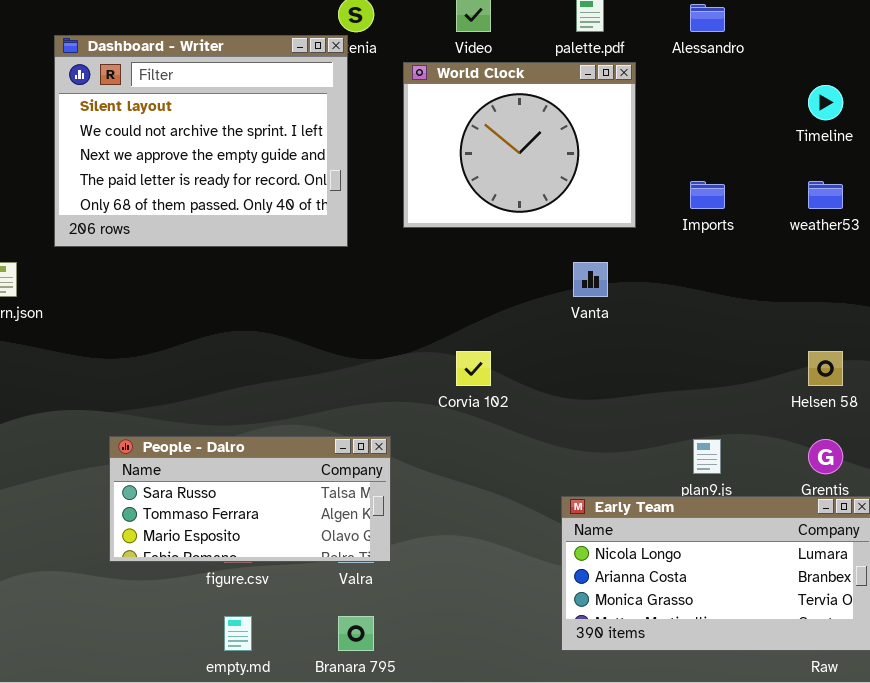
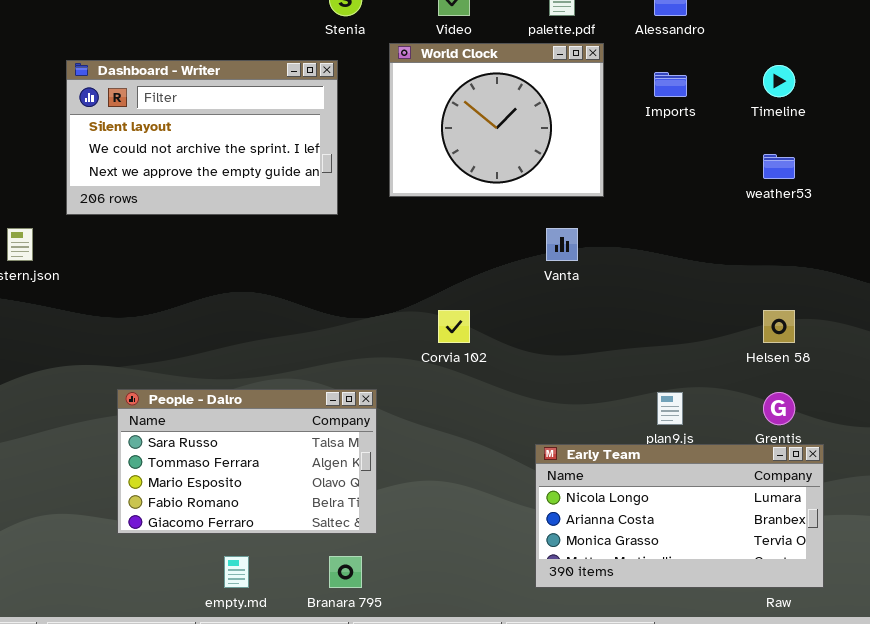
Dashboard - Writer: [54,35,348,247] -> [66,60,338,215], resized
Imports: [690,181,725,209] -> [654,72,687,97], moved
People - Dalro: [109,436,391,562] -> [117,389,377,534], resized

